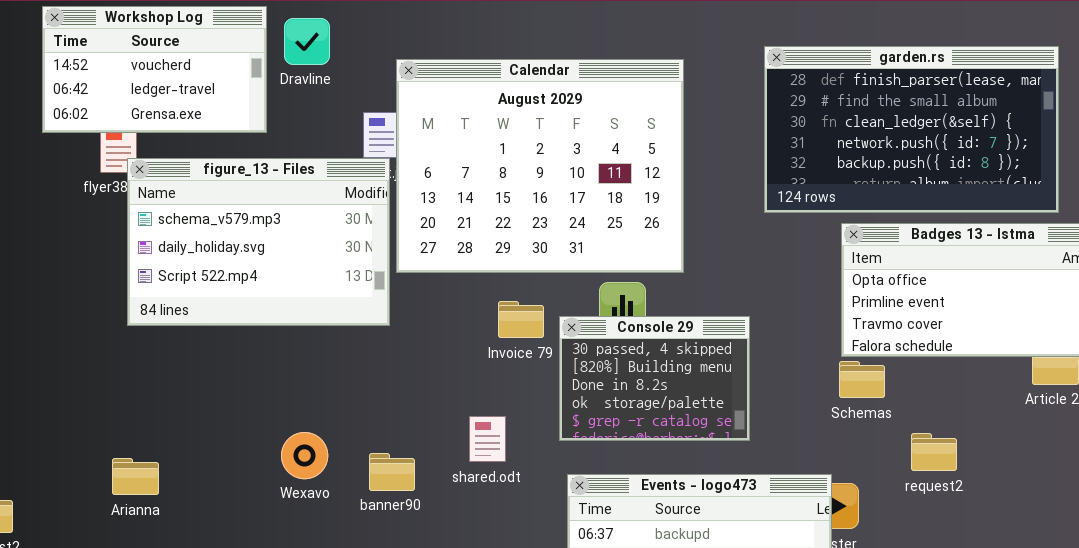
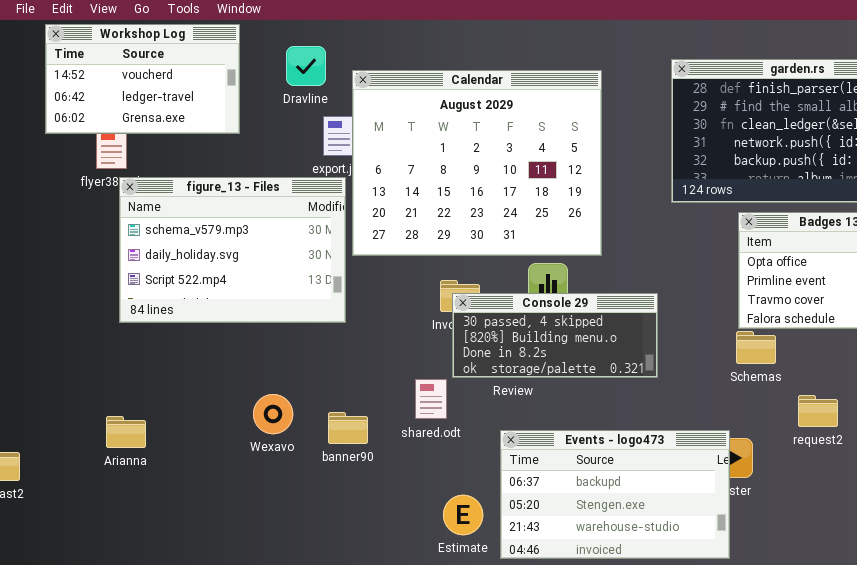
Dravline: [284,18,330,65] -> [286,46,326,86], moved
figure_13 - Files: [127,158,390,326] -> [119,177,346,323], moved
Console 29: [559,316,750,441] -> [452,293,658,378], resized

